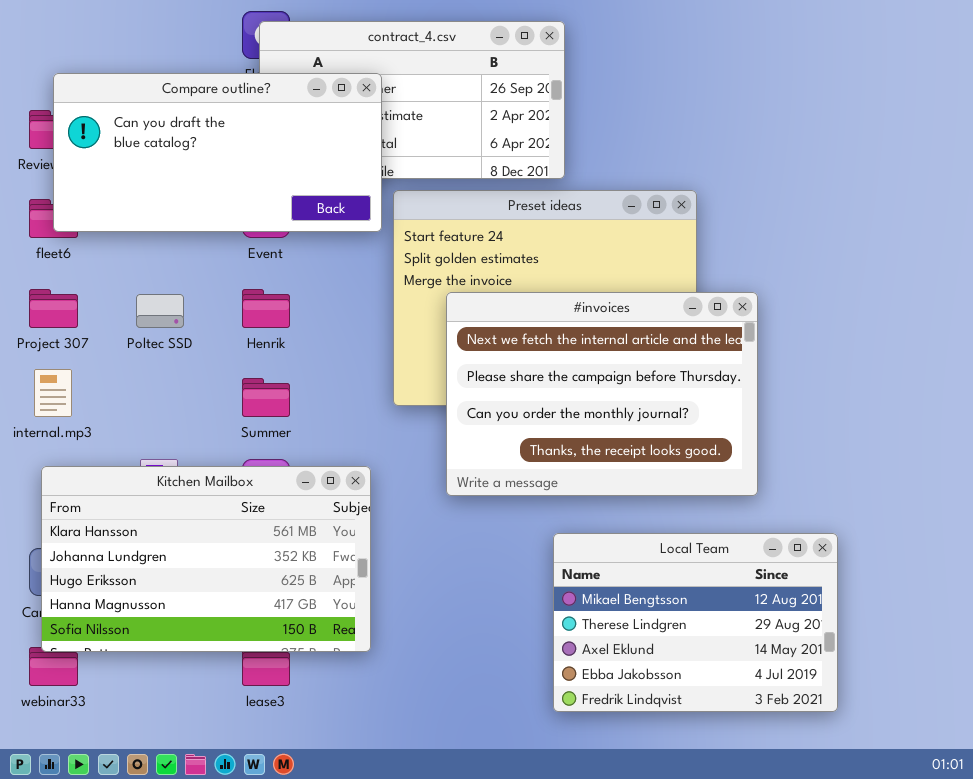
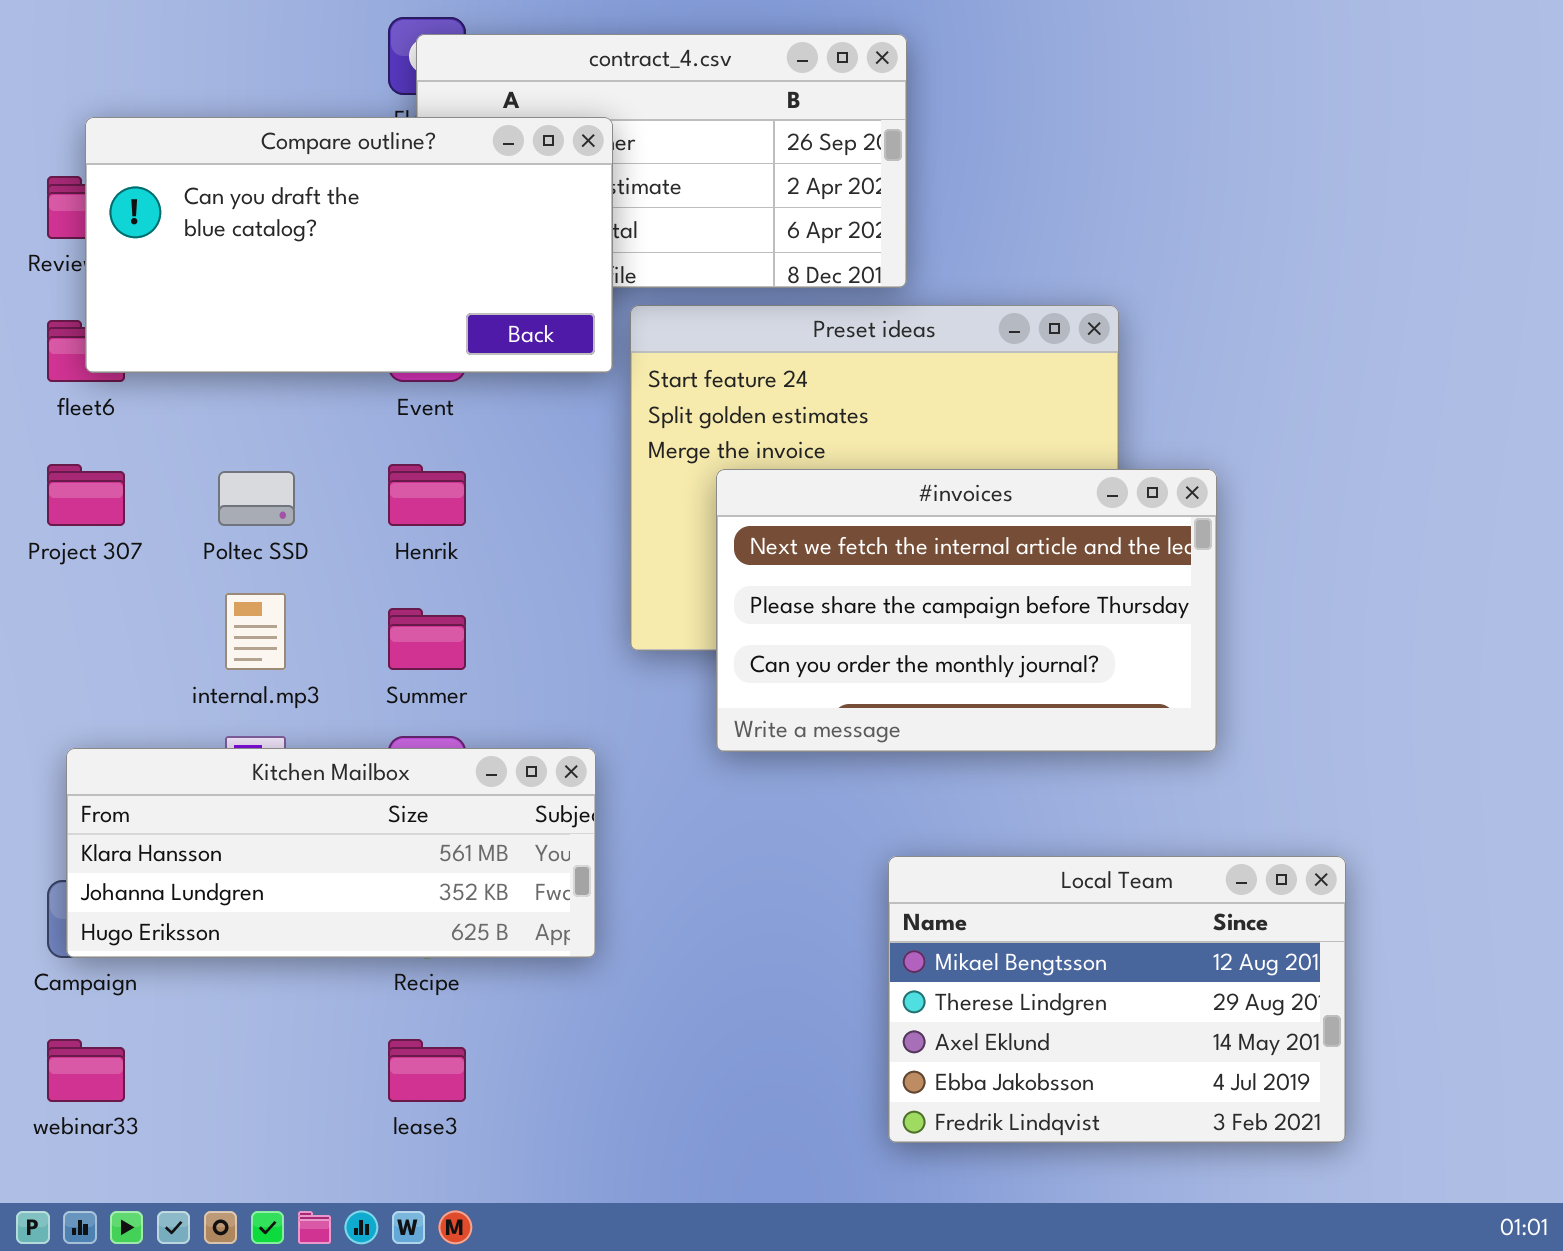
#invoices: [446,292,758,496] -> [716,469,1217,752], resized
internal.mp3: [34,369,72,417] -> [225,593,286,670], moved
Kitchen Mailbox: [41,466,371,652] -> [66,748,596,958], resized

